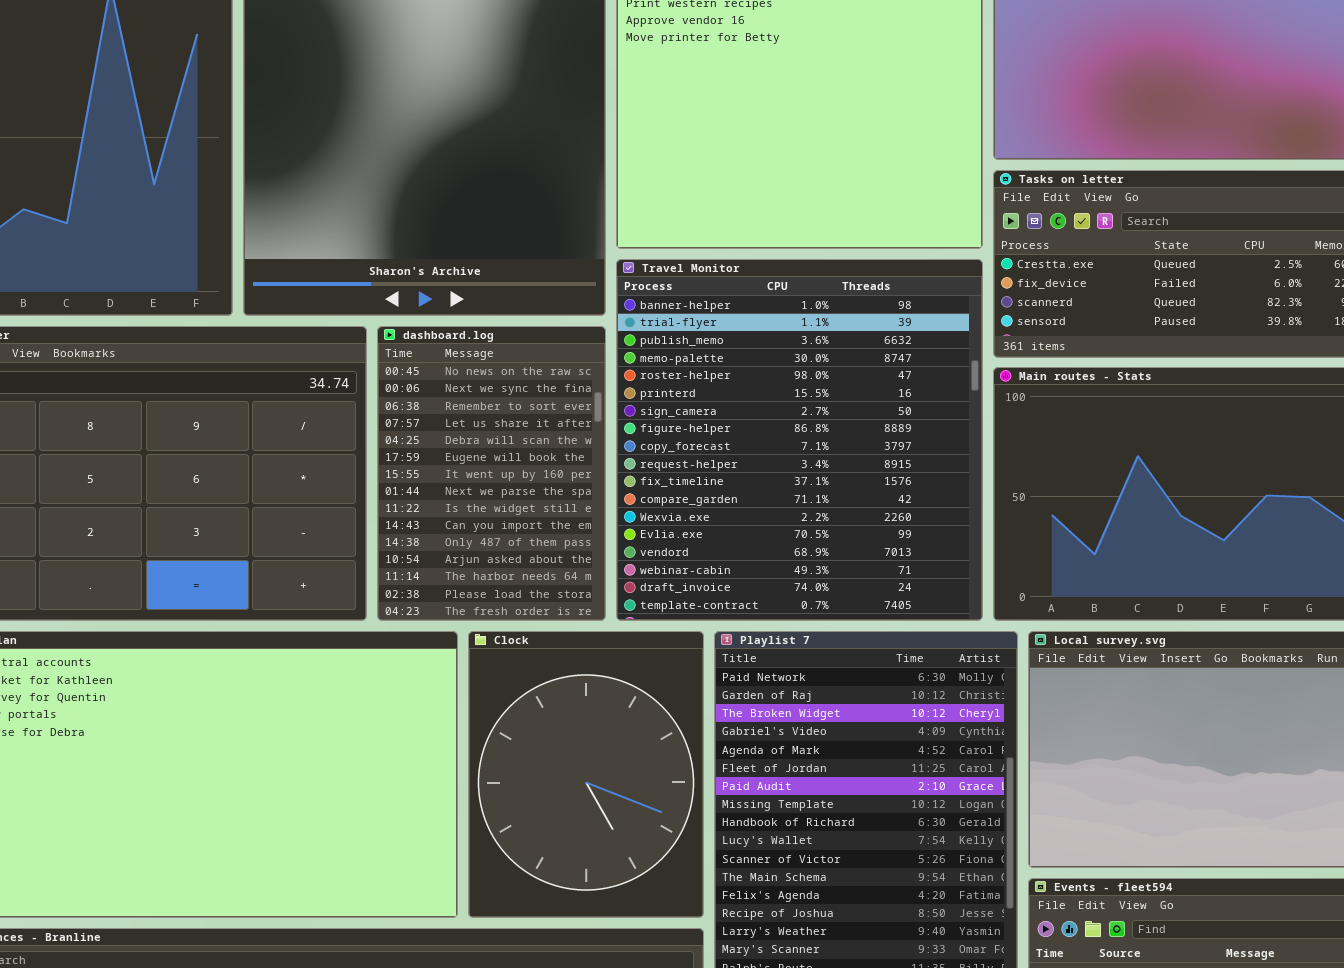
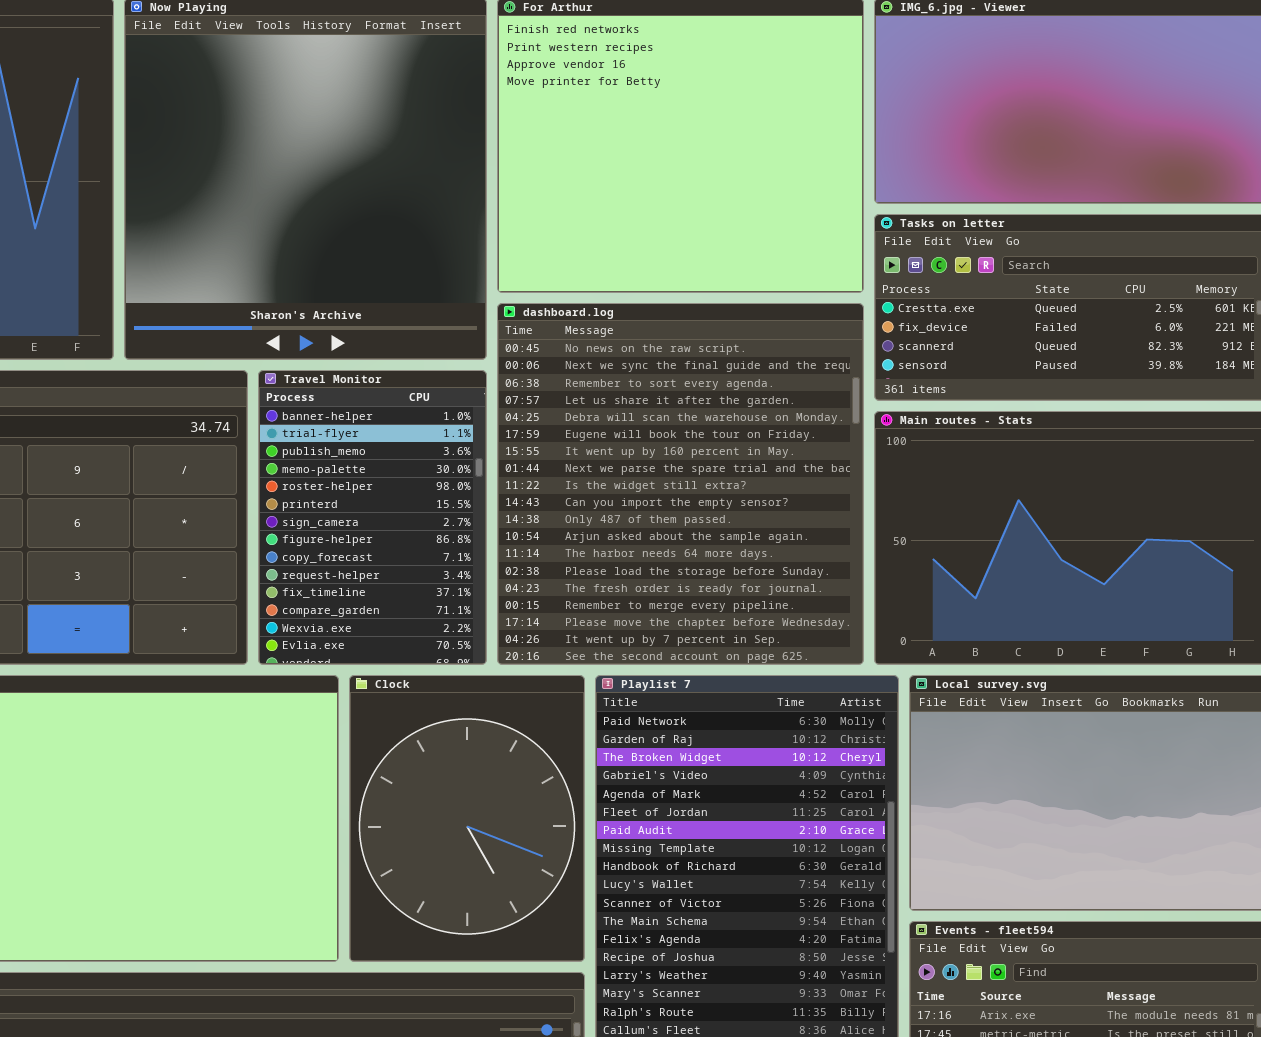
Travel Monitor: [616,259,983,621] -> [258,370,487,665], moved, resized
dashboard.log: [377,326,606,621] -> [497,303,864,665], moved, resized

